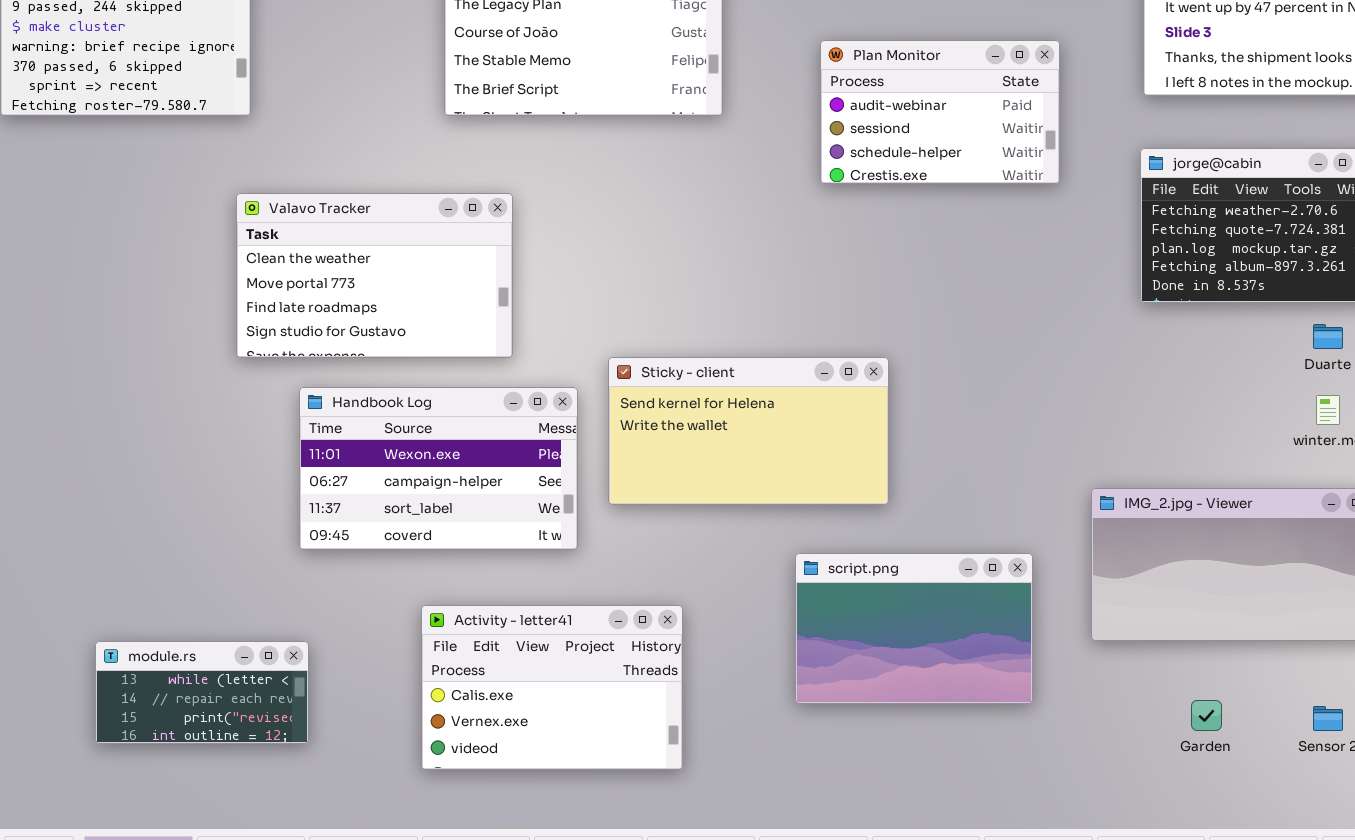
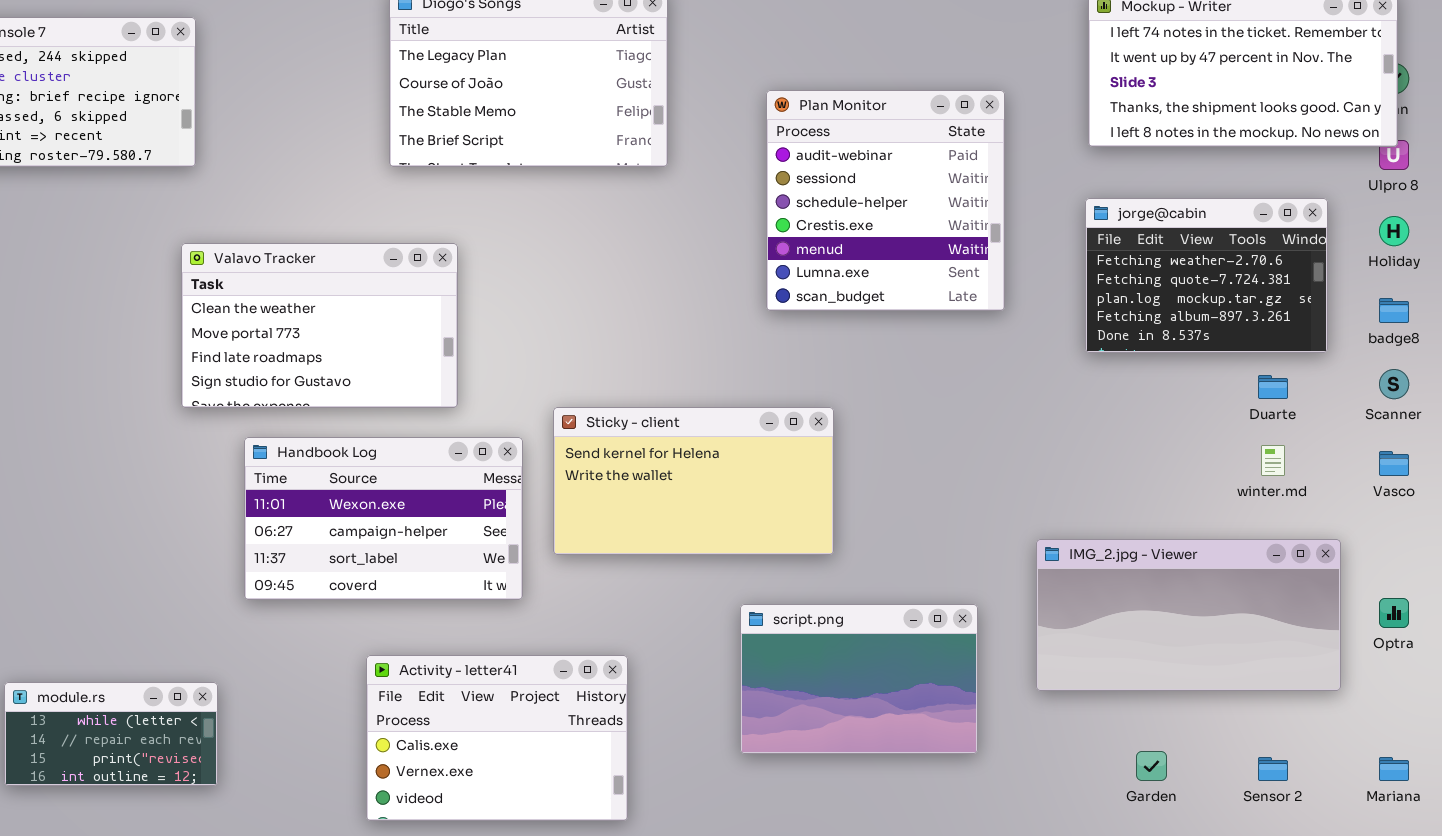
Plan Monitor: [820,40,1060,184] -> [766,90,1005,311], resized
module.rs: [95,641,309,744] -> [4,682,218,786], moved

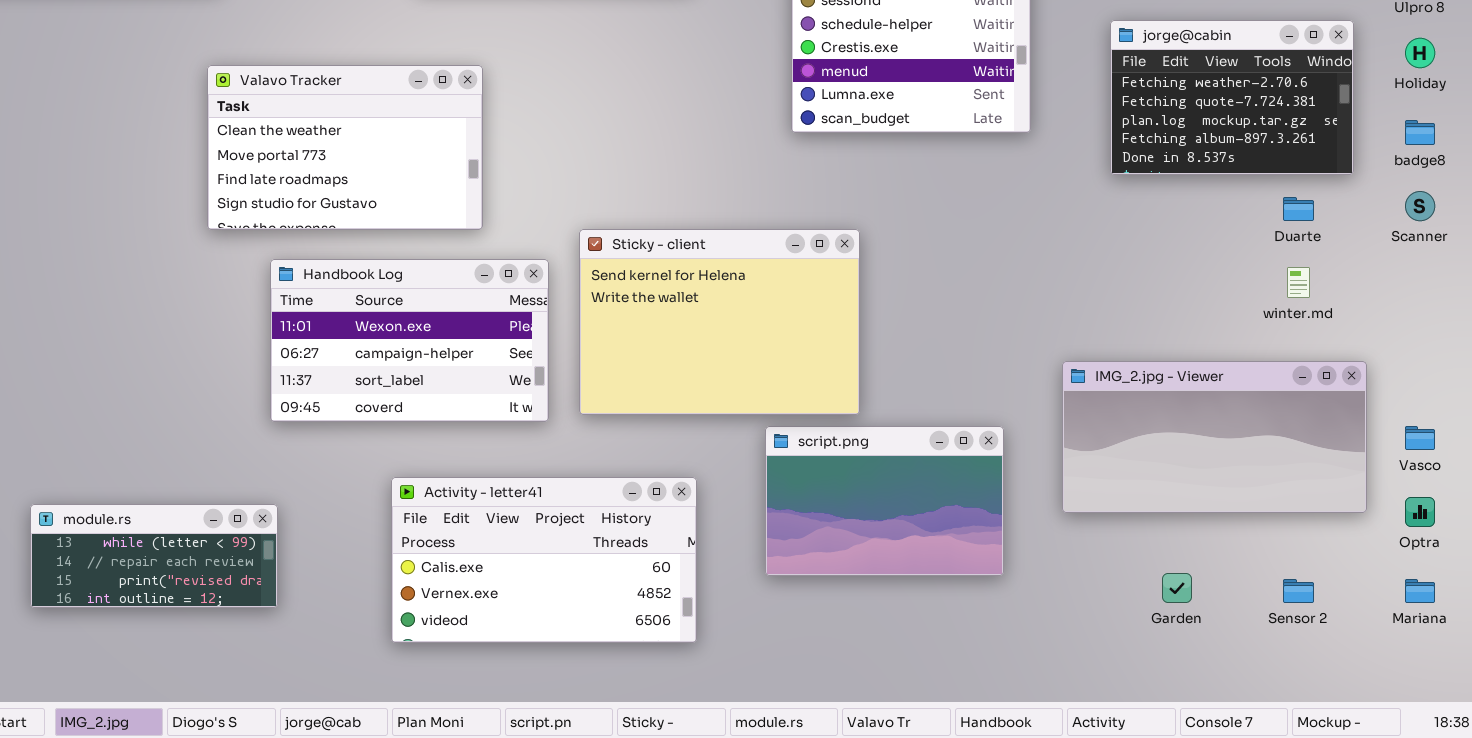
Sticky - client: [553,407,834,555] -> [579,229,860,415], resized
Vasco: [1379,451,1409,476] -> [1405,426,1435,450], moved
Optra: [1379,598,1409,628] -> [1405,497,1435,527], moved
Activity - letter41: [366,655,628,821] -> [391,477,697,643], resized
module.rs: [4,682,218,786] -> [30,504,278,608], resized

